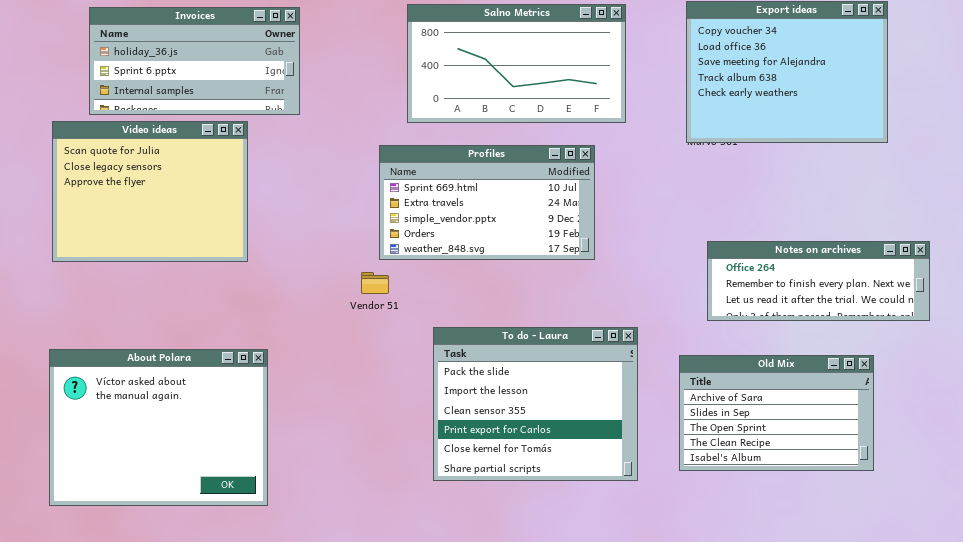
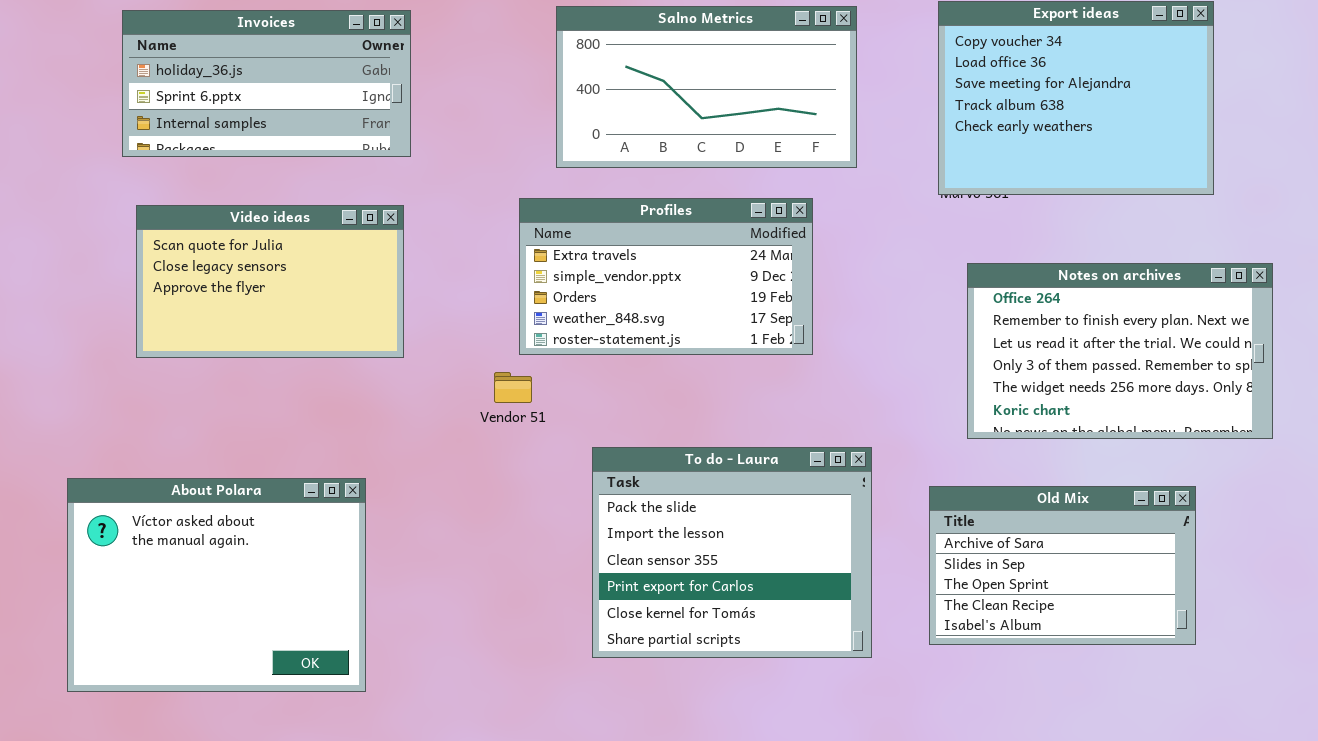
Video ideas: [52,121,248,262] -> [136,205,404,358], moved, resized
Profiles: [379,145,595,260] -> [519,198,813,355], scrolled down 1 row
Notes on archives: [707,241,930,321] -> [967,263,1273,439], resized

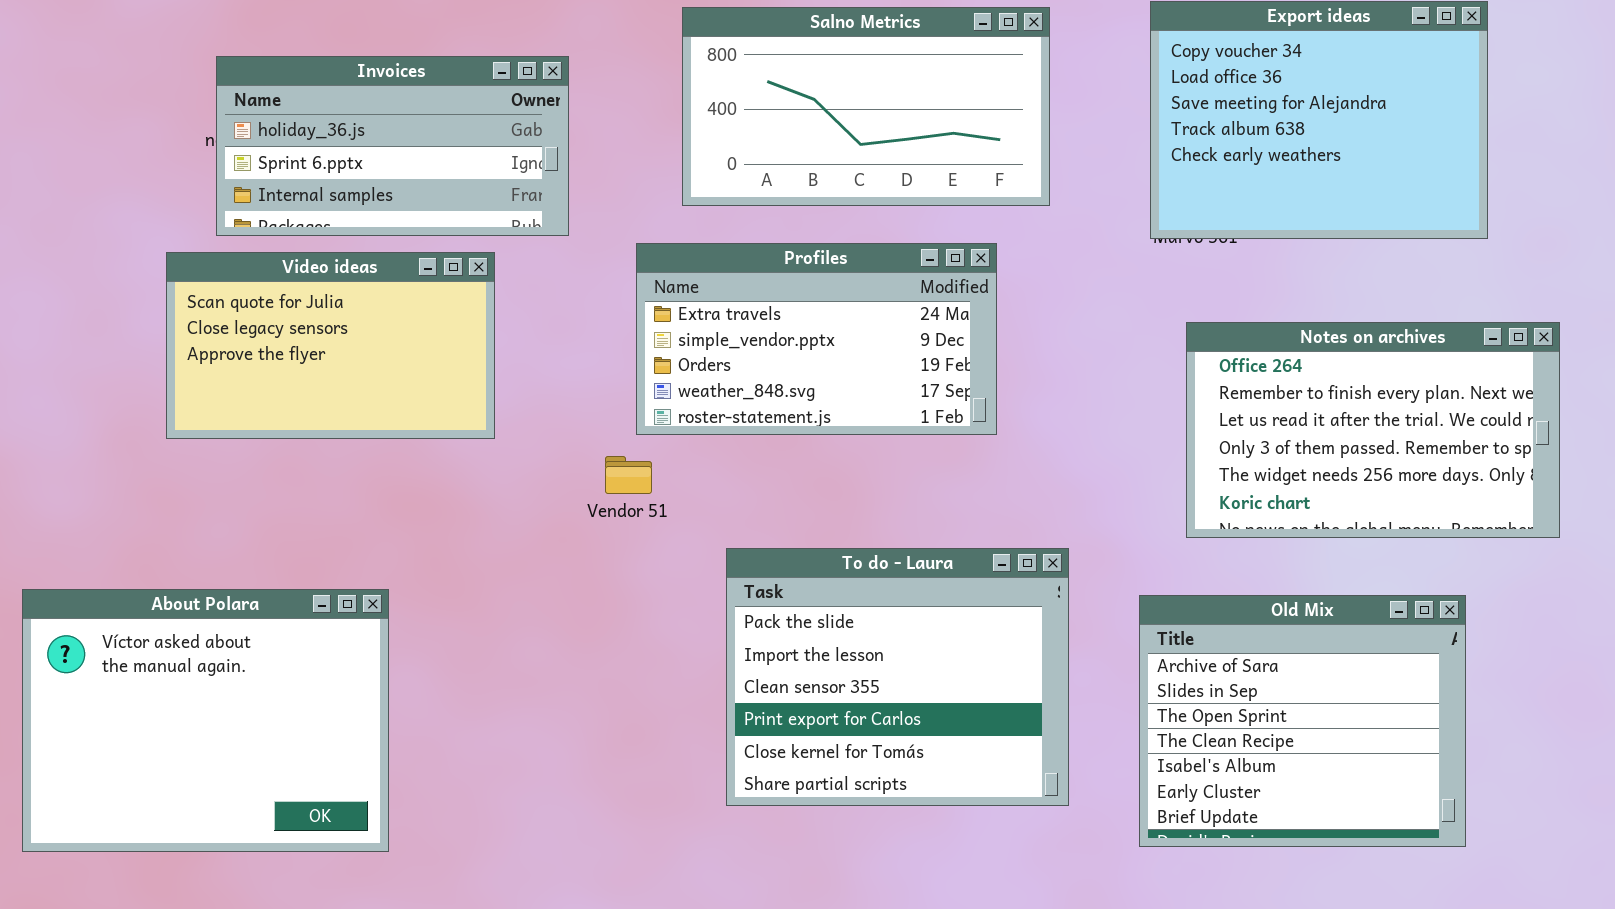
Invoices: [122,10,411,157] -> [216,56,569,236], moved
About Polara: [67,478,366,692] -> [22,589,389,852], moved
Old Mix: [929,486,1196,645] -> [1139,595,1466,847], resized

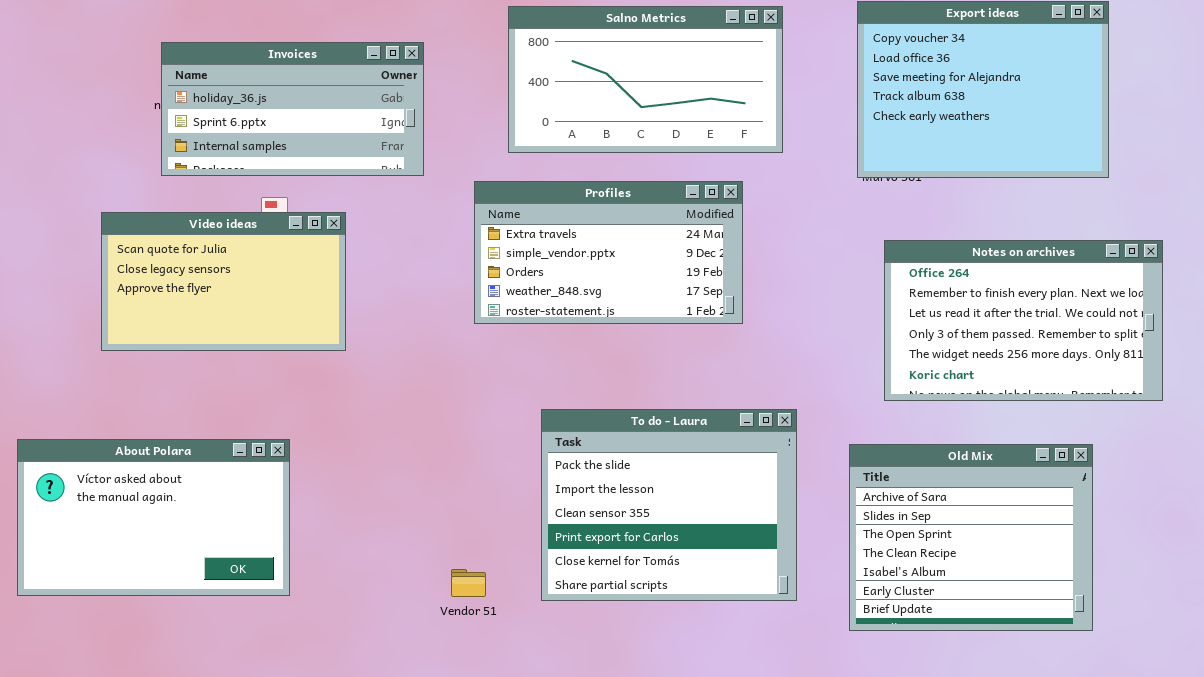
Video ideas: [166,252,495,439] -> [101,212,346,351], moved
Vendor 51: [605,456,652,494] -> [451,569,486,597], moved
About Polara: [22,589,389,852] -> [17,439,290,596], resized

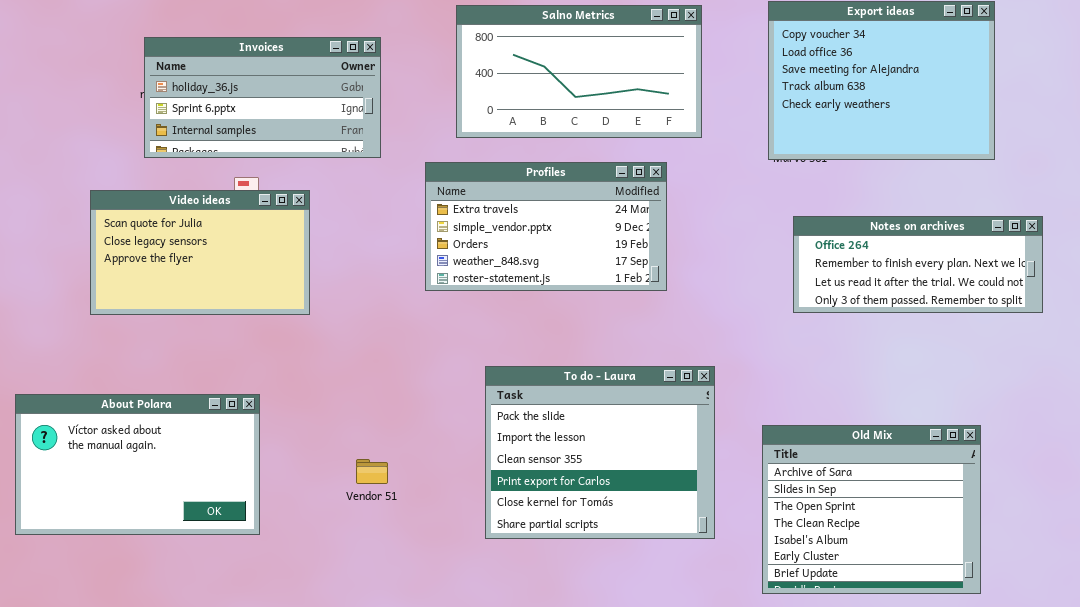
Notes on archives: [884,240,1163,401] -> [793,216,1043,313], resized
Old Mix: [849,444,1093,631] -> [762,425,981,594], moved
Vendor 51: [451,569,486,597] -> [356,459,388,484], moved

